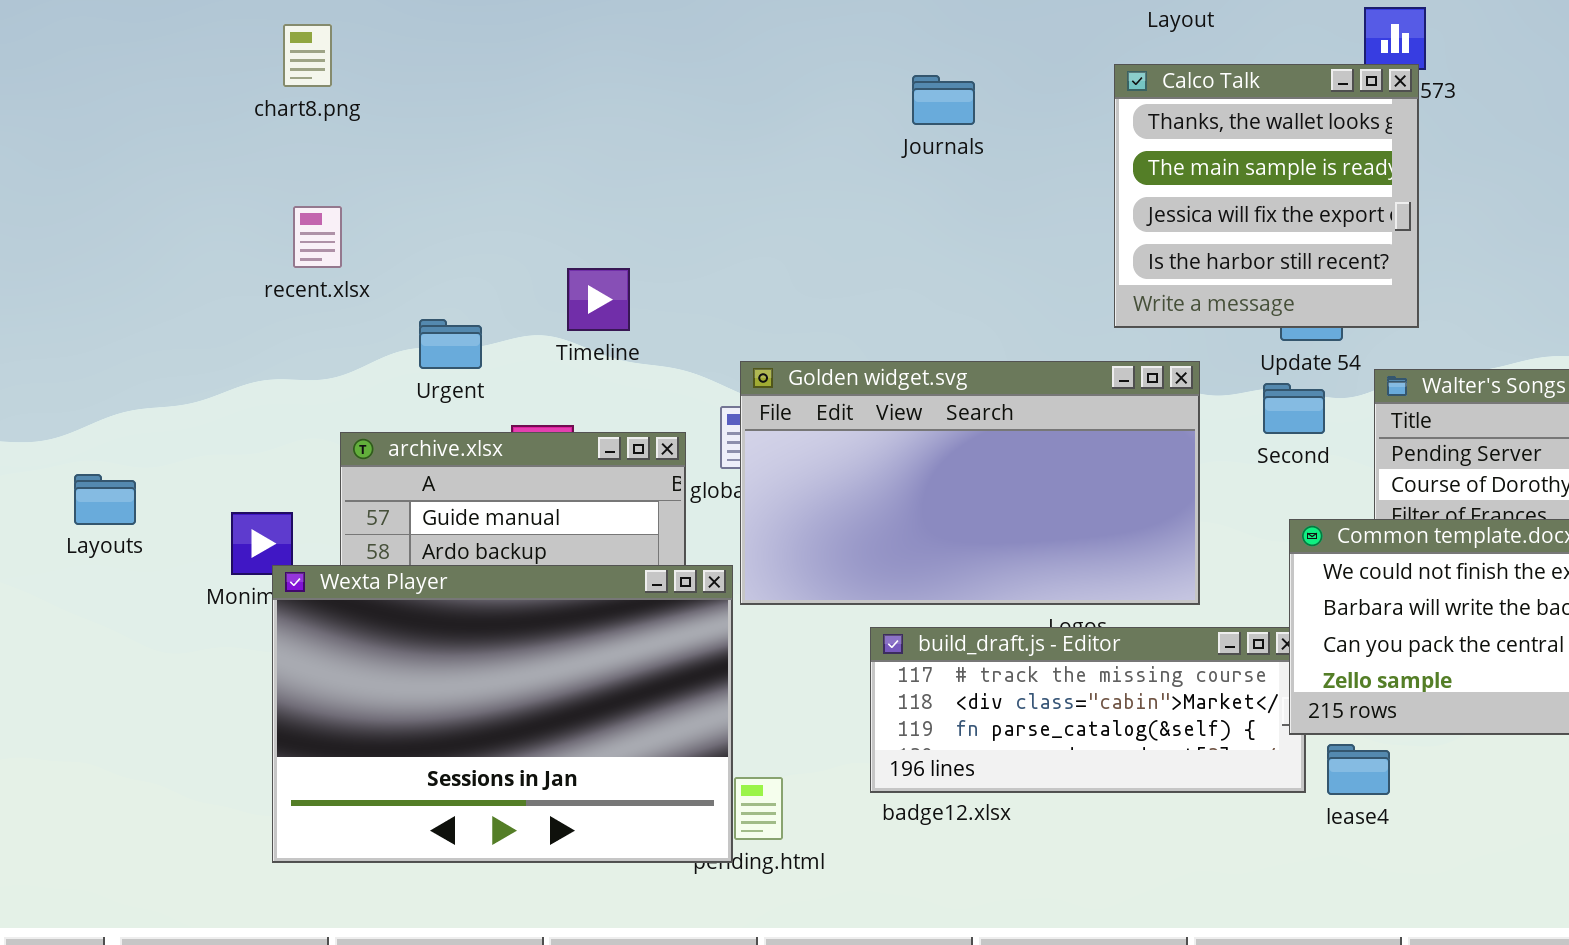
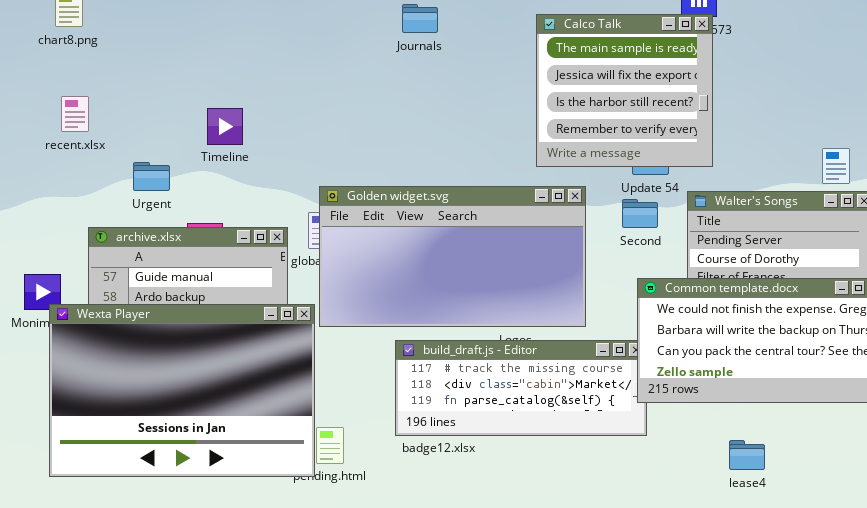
Calco Talk: [1114,64,1419,328] -> [536,14,713,167], scrolled down 1 row
Journals: [912,75,975,125] -> [402,4,438,33], moved
Timeline: [567,268,630,331] -> [207,108,243,145], moved
lease4: [1327,744,1390,795] -> [729,440,765,470], moved

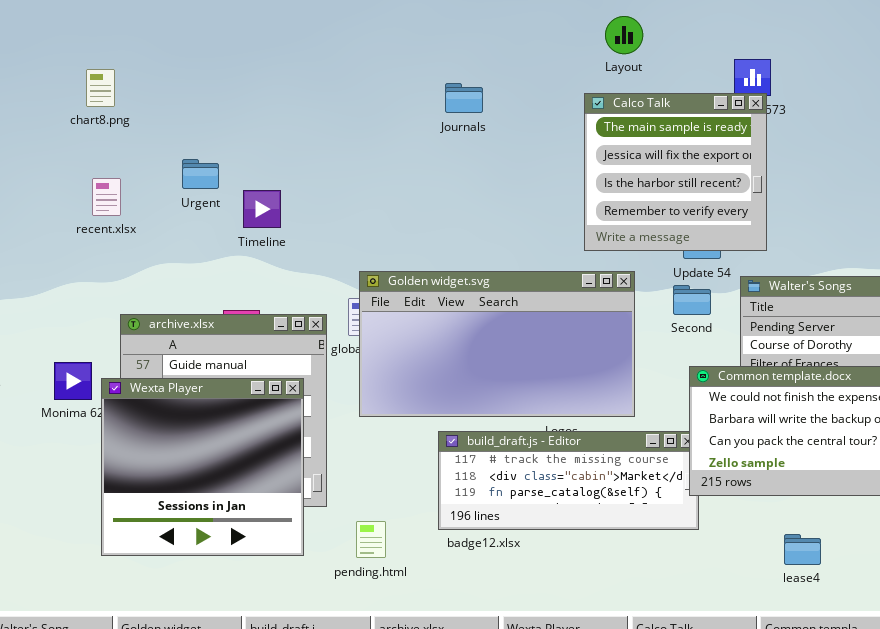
Urgent: [133,162,170,191] -> [182,159,219,189], moved
Wexta Player: [49,304,315,477] -> [101,378,304,556], moved, resized

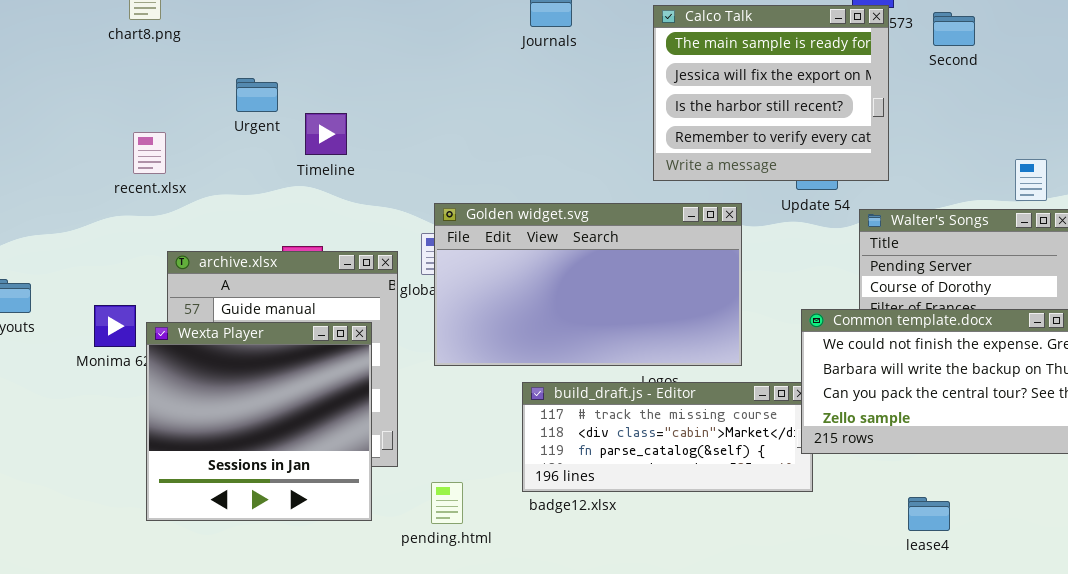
Calco Talk: [584,93,767,251] -> [653,5,889,181], resized
recent.xlsx: [92,178,121,216] -> [133,132,166,174], moved
Second: [673,285,711,315] -> [933,12,975,46], moved

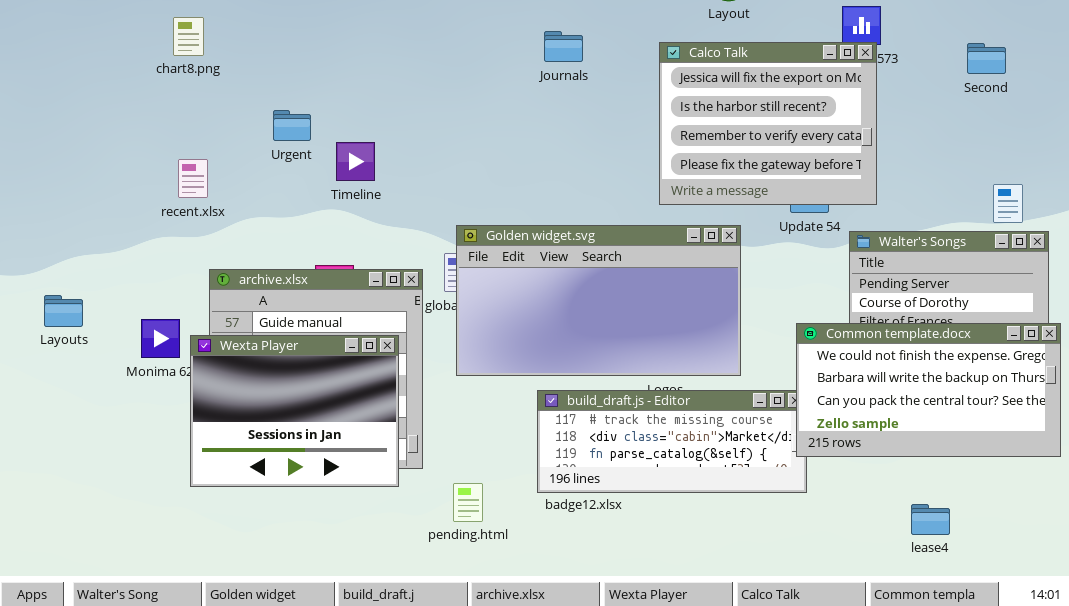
Calco Talk: [653,5,889,181] -> [659,42,877,205], scrolled down 1 row
Second: [933,12,975,46] -> [967,43,1006,74], moved
Wexta Player: [146,322,372,521] -> [190,335,399,487], resized
lease4: [908,497,950,531] -> [911,504,950,535], moved

